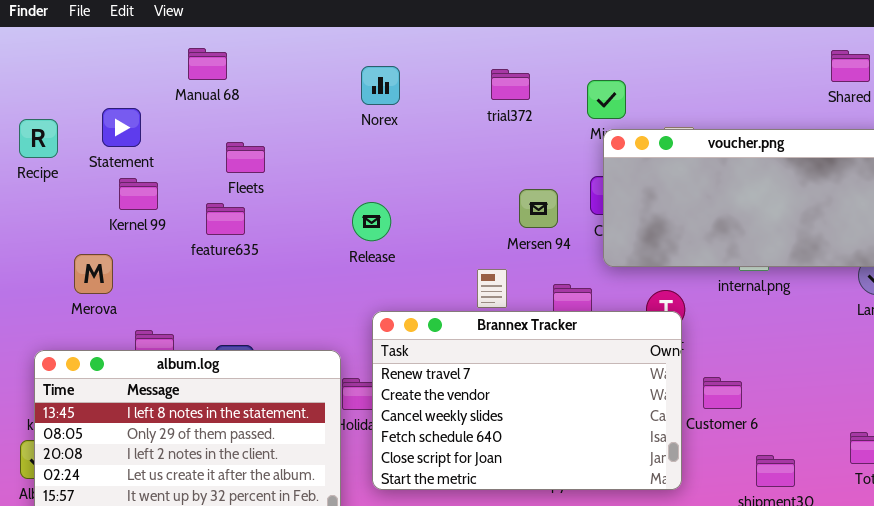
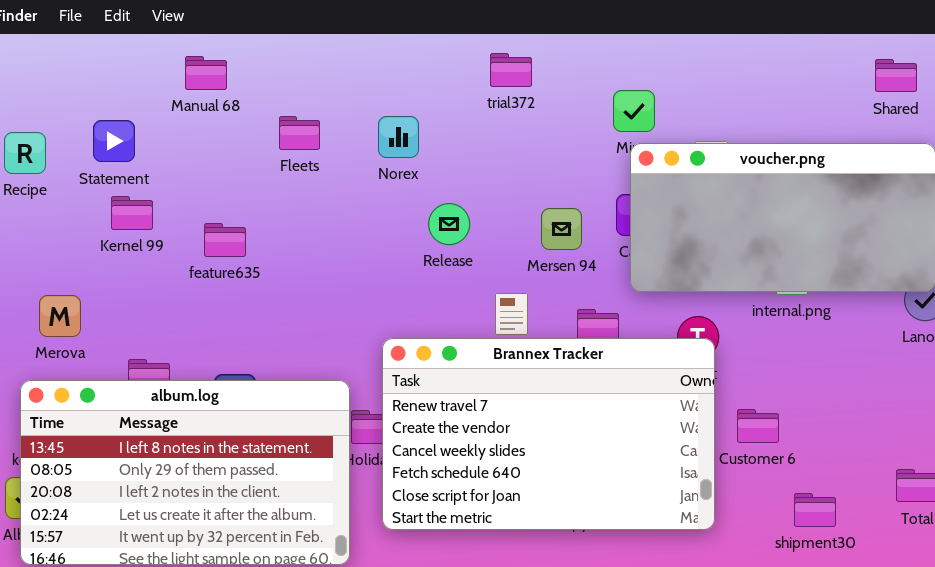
Norex: [361,66,400,105] -> [378,116,419,158], moved
trial372: [491,69,530,100] -> [490,53,532,87], moved
Fleets: [226,142,265,173] -> [279,116,320,150], moved
Release: [352,202,391,241] -> [428,203,470,245], moved
Merova: [74,254,113,294] -> [39,295,81,337], moved

